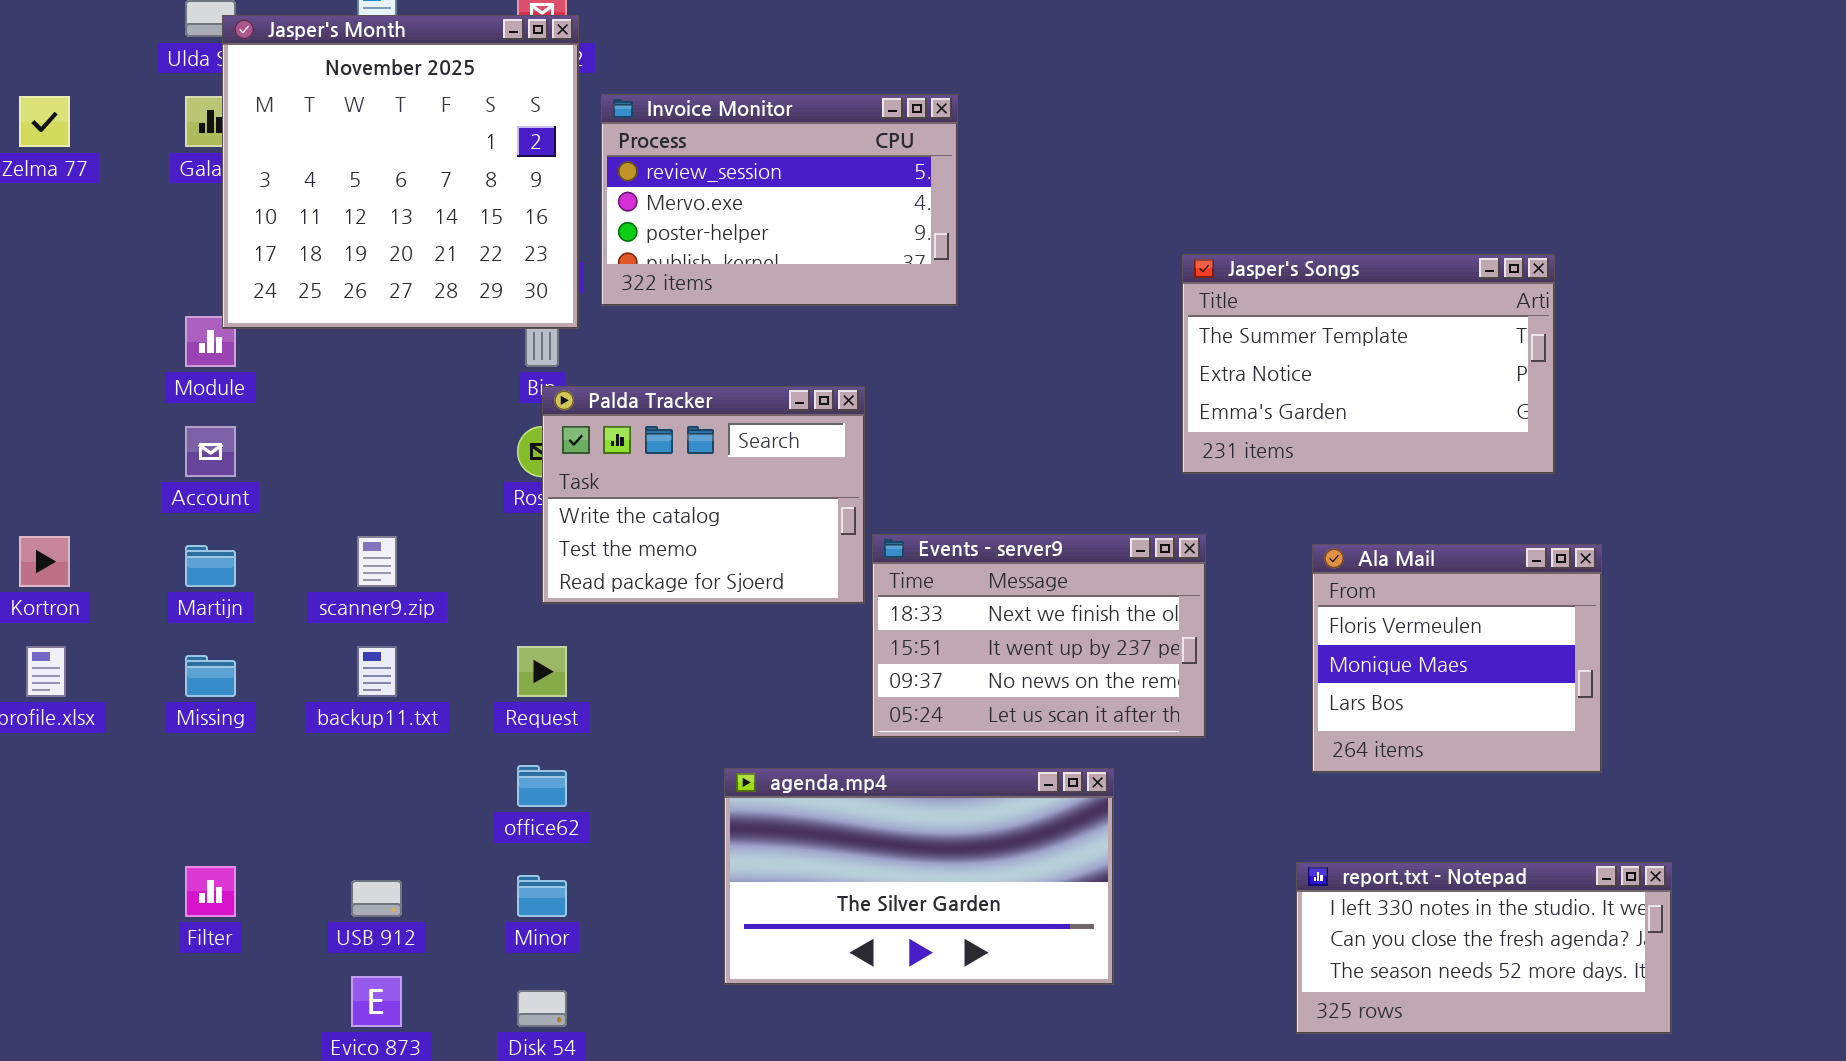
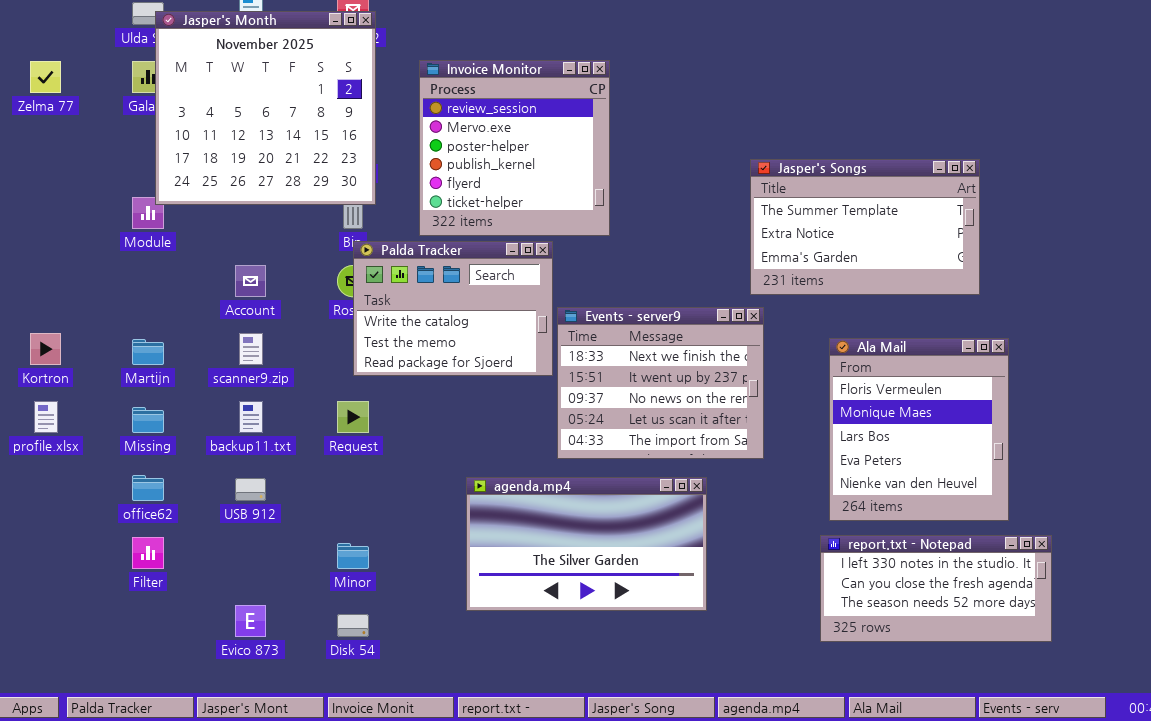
Invoice Monitor: [601,94,958,306] -> [419,60,610,236], resized
Account: [185,426,236,477] -> [235,265,266,297], moved
Events - server9: [872,534,1206,738] -> [557,307,764,459], resized
Ala Mail: [1312,544,1602,773] -> [829,338,1009,521], resized
office62: [517,765,567,807] -> [132,475,164,501], moved
USB 912: [351,880,402,917] -> [235,478,266,501], moved

